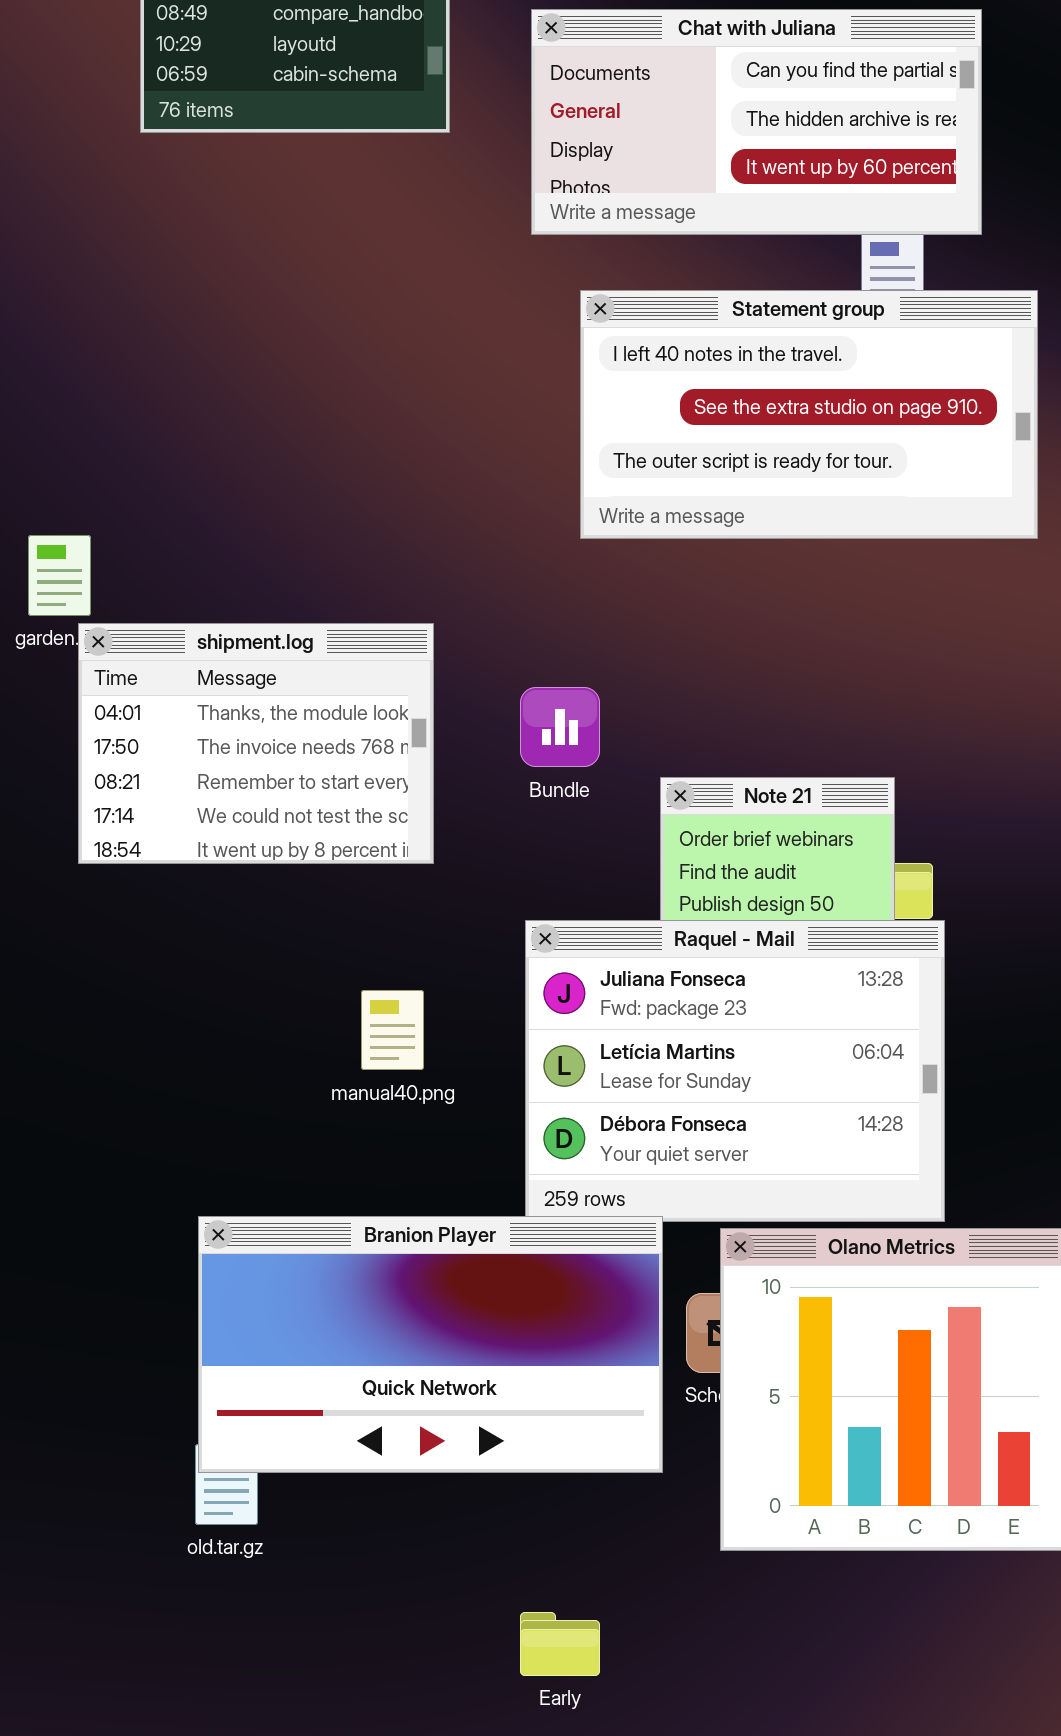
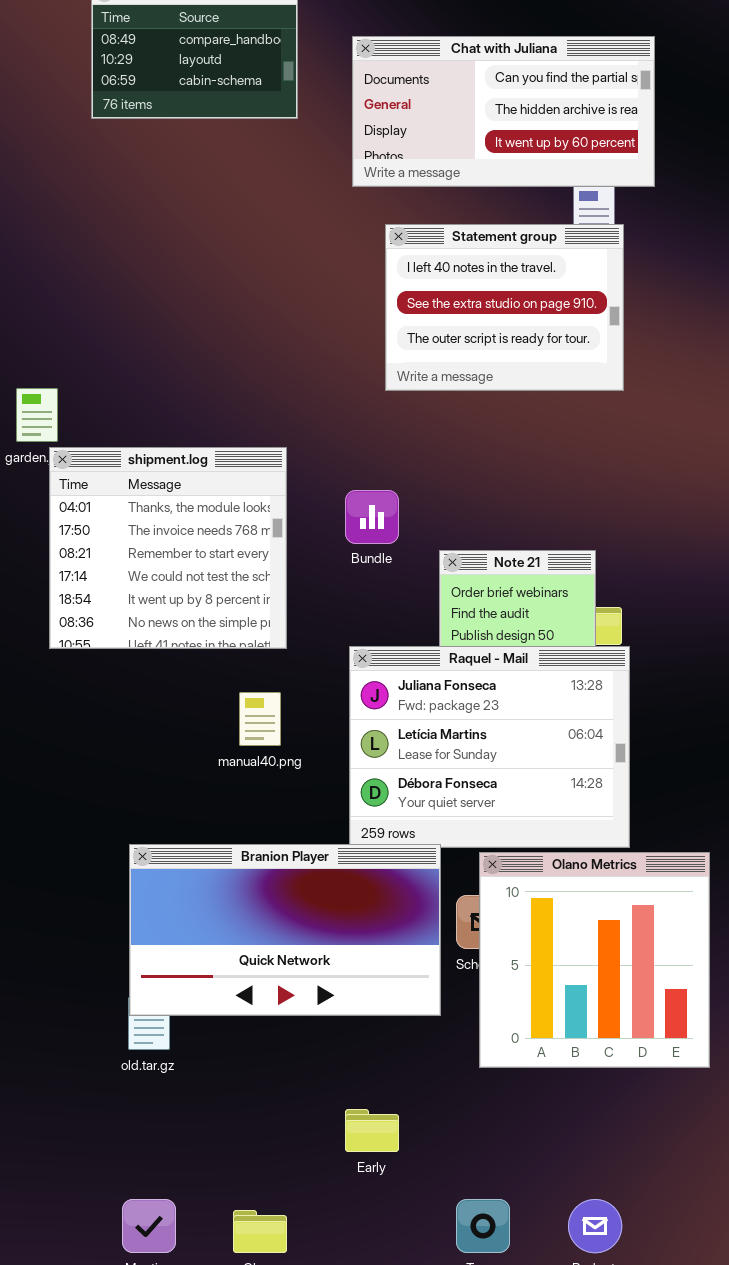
Statement group: [580,290,1038,539] -> [385,224,624,391], resized
shipment.log: [78,623,434,864] -> [49,447,287,649], resized

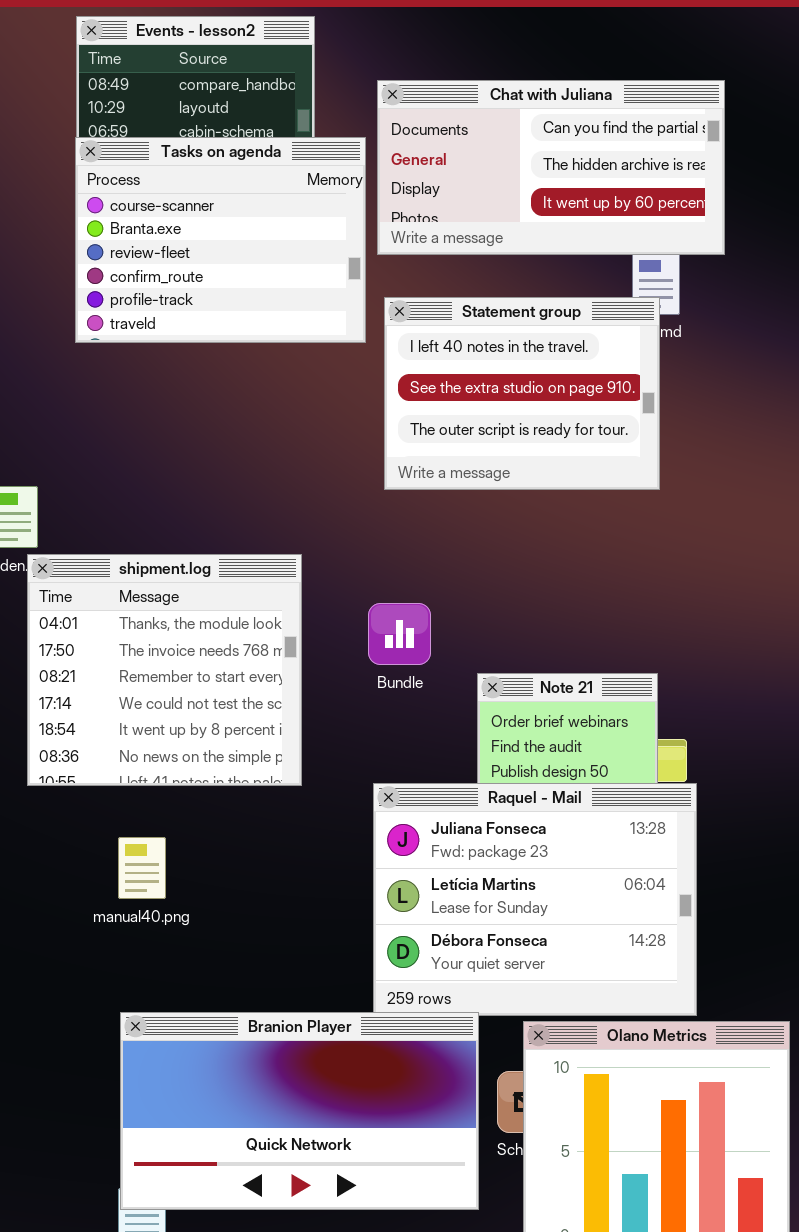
Tasks on agenda: none -> [75,137,366,343], opened
Statement group: [385,224,624,391] -> [384,297,660,490], moved
manual40.png: [239,692,281,746] -> [118,837,166,899], moved

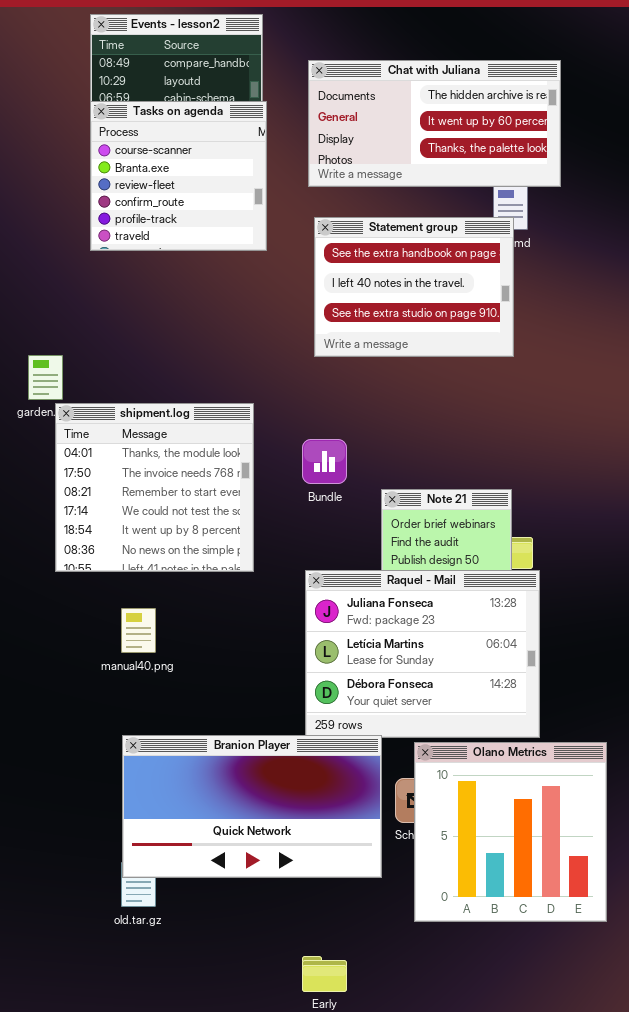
Chat with Juliana: [377,80,725,255] -> [308,60,561,187], scrolled down 1 row
Tasks on agenda: [75,137,366,343] -> [90,101,267,251], resized
Statement group: [384,297,660,490] -> [314,217,514,357], scrolled up 1 row

